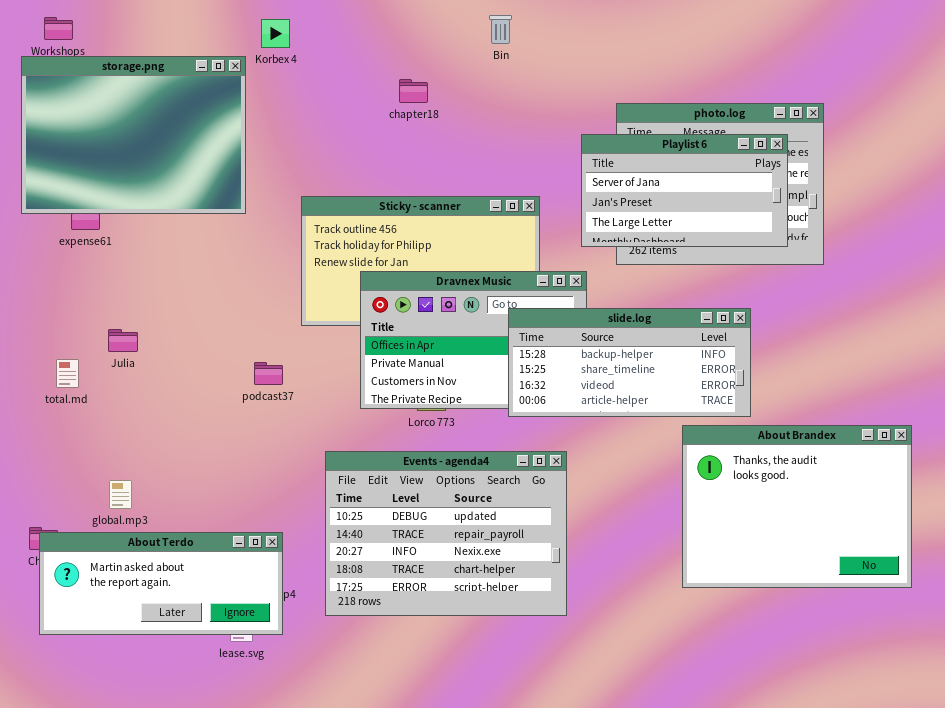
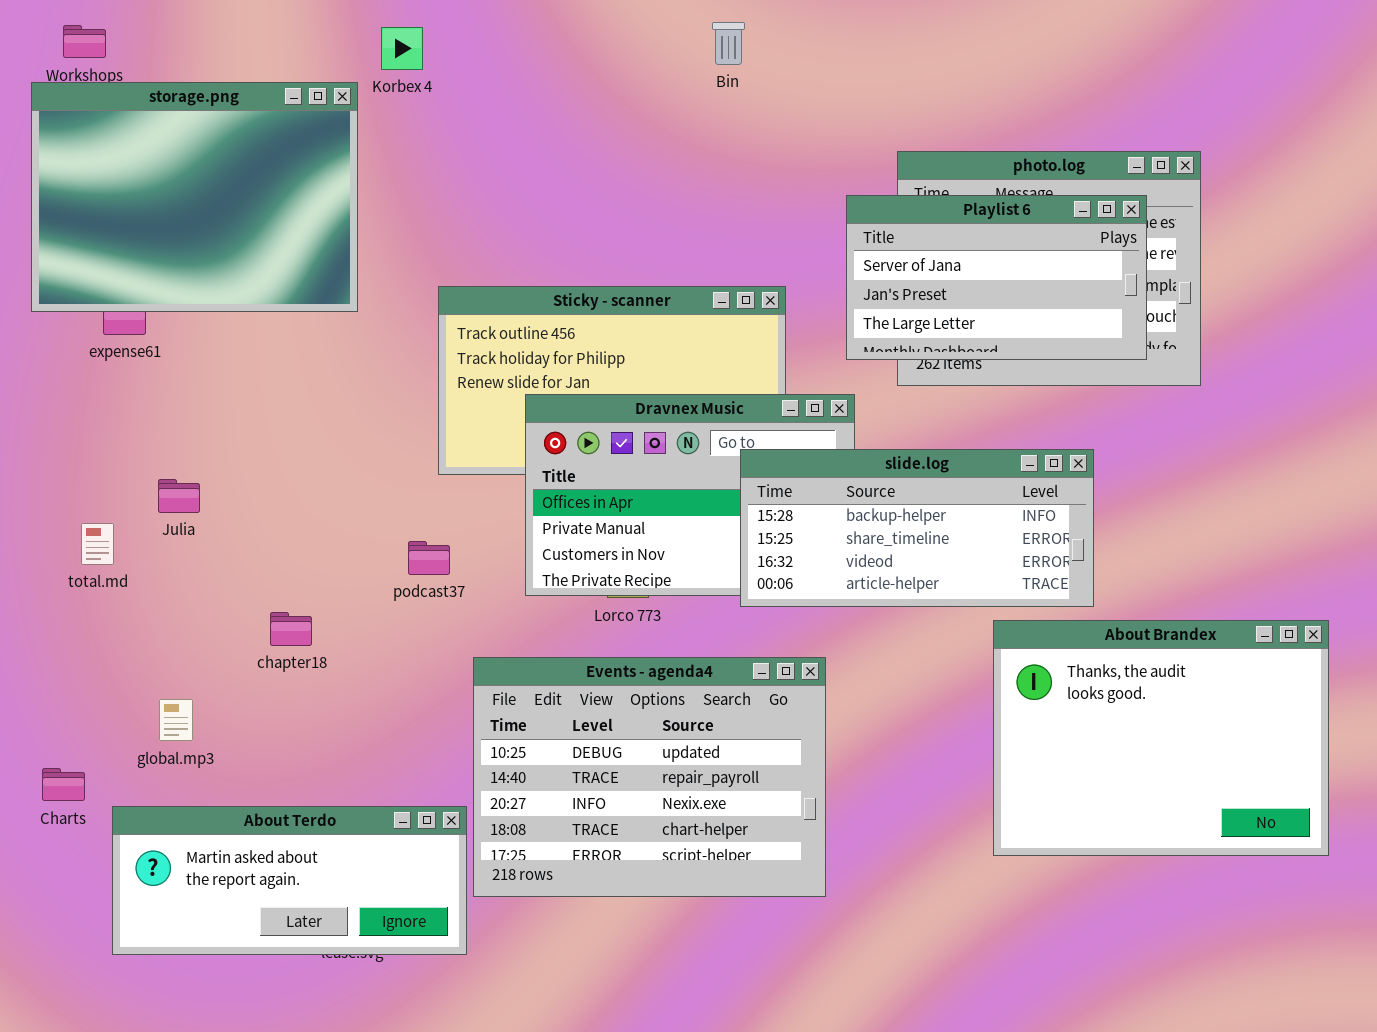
chapter18: [399,79,428,103] -> [270,612,312,646], moved
podcast37: [254,362,283,385] -> [408,541,450,575], moved
About Terdo: [39,532,283,635] -> [112,806,467,955], moved

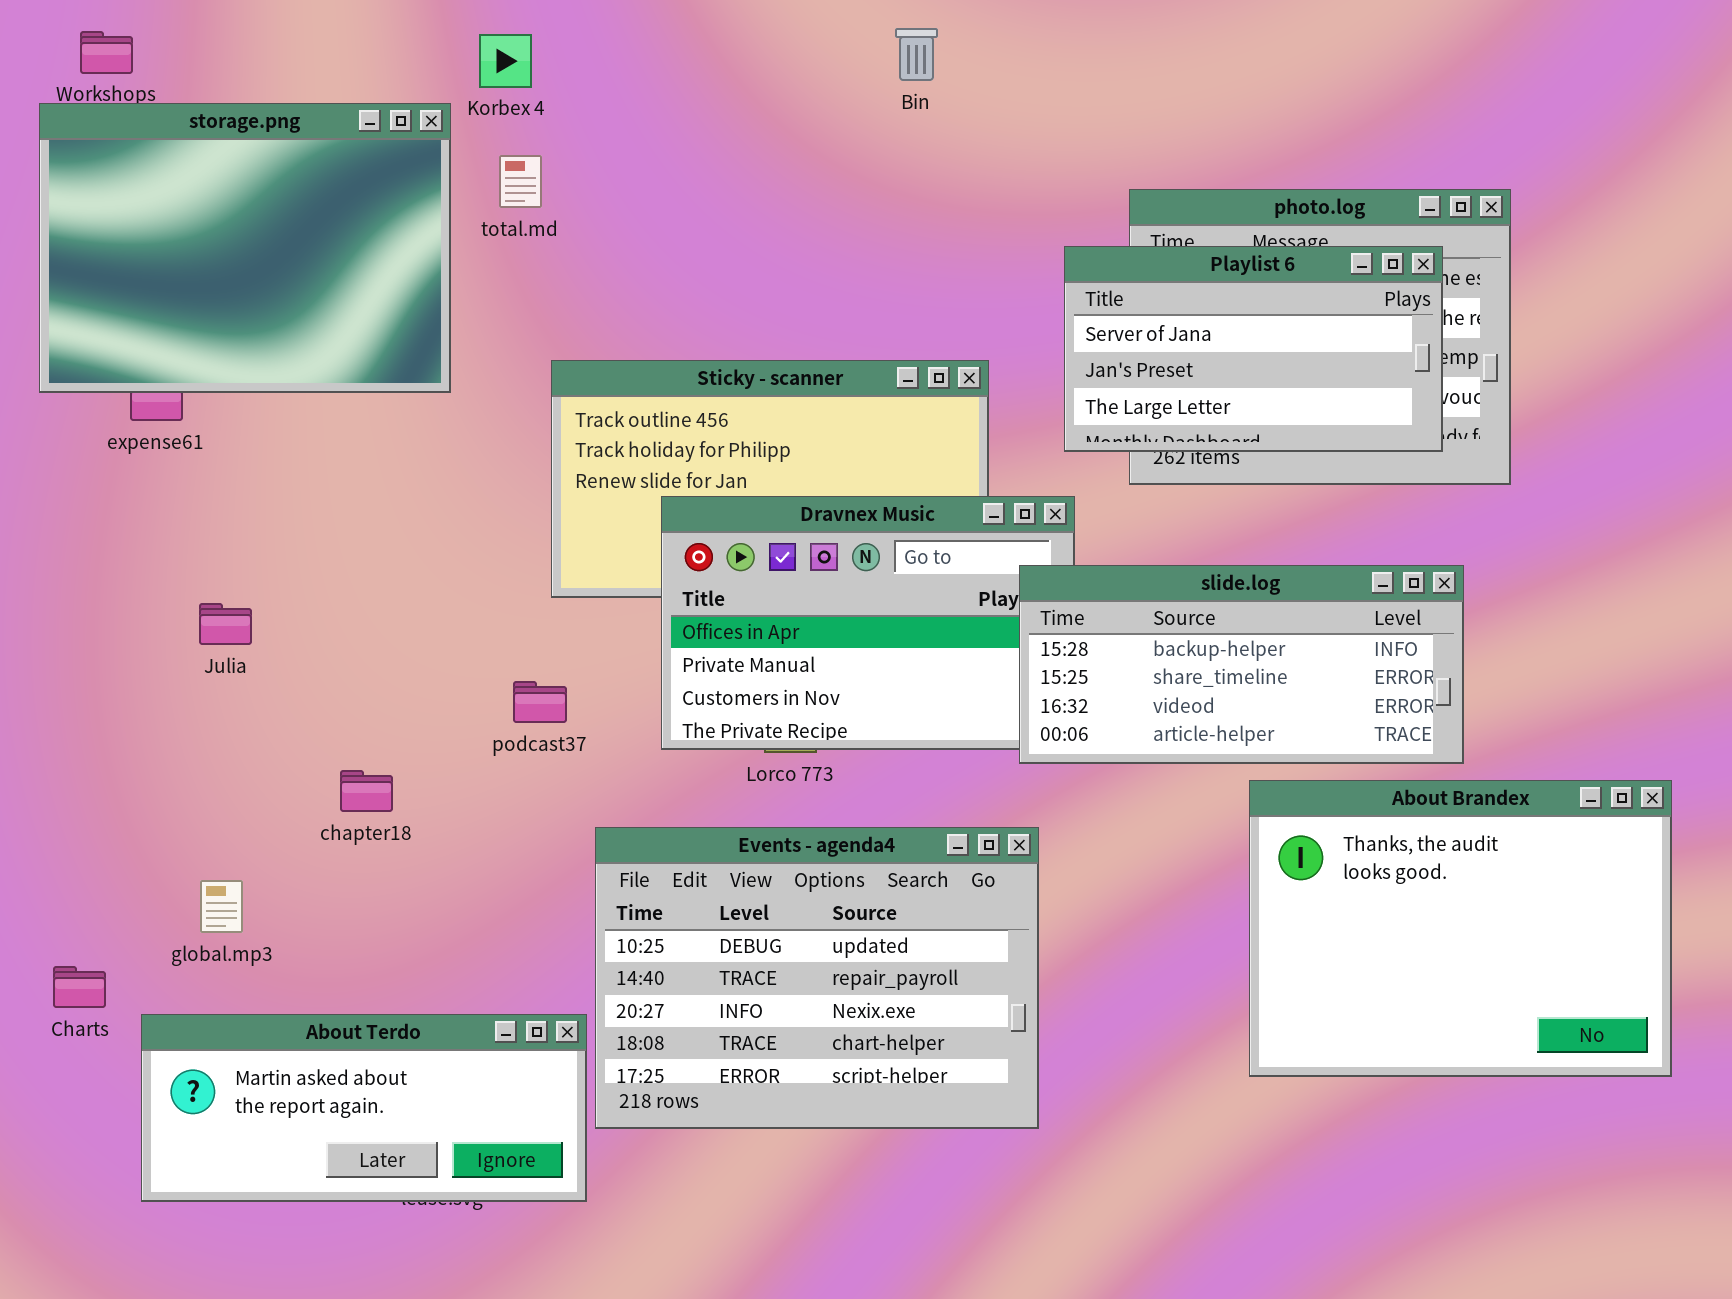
slide.log: [740,449,1094,607] -> [1019,565,1464,764], moved
total.md: [81,523,114,565] -> [499,155,542,208], moved

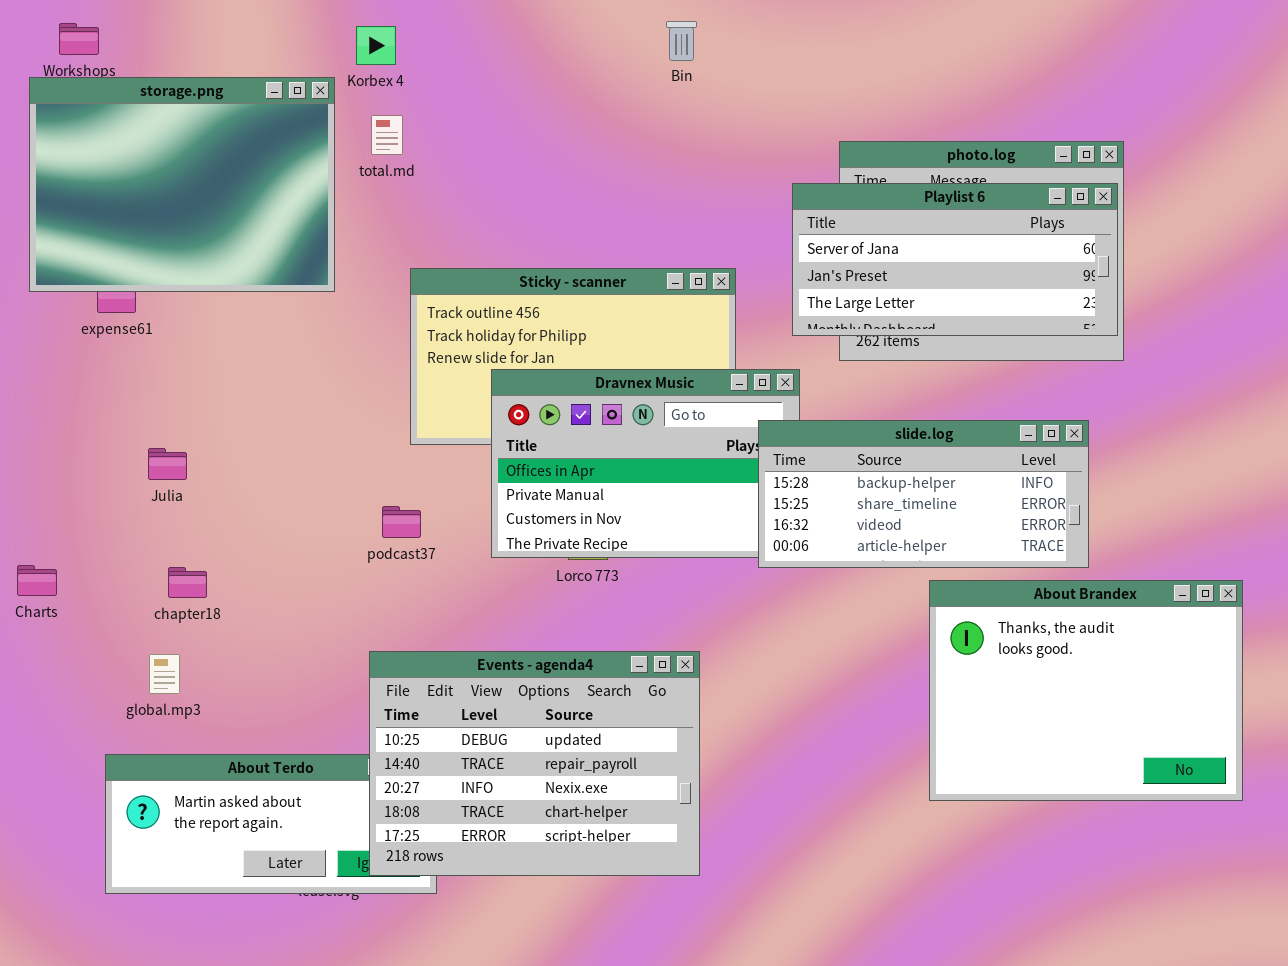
Playlist 6: [1064,246,1443,452] -> [792,183,1118,336], resized
chapter18: [340,770,393,812] -> [168,567,207,598], moved
Events - agenda4: [595,827,1039,1129] -> [369,651,700,876], moved
Charts: [53,966,106,1008] -> [17,565,57,596], moved

